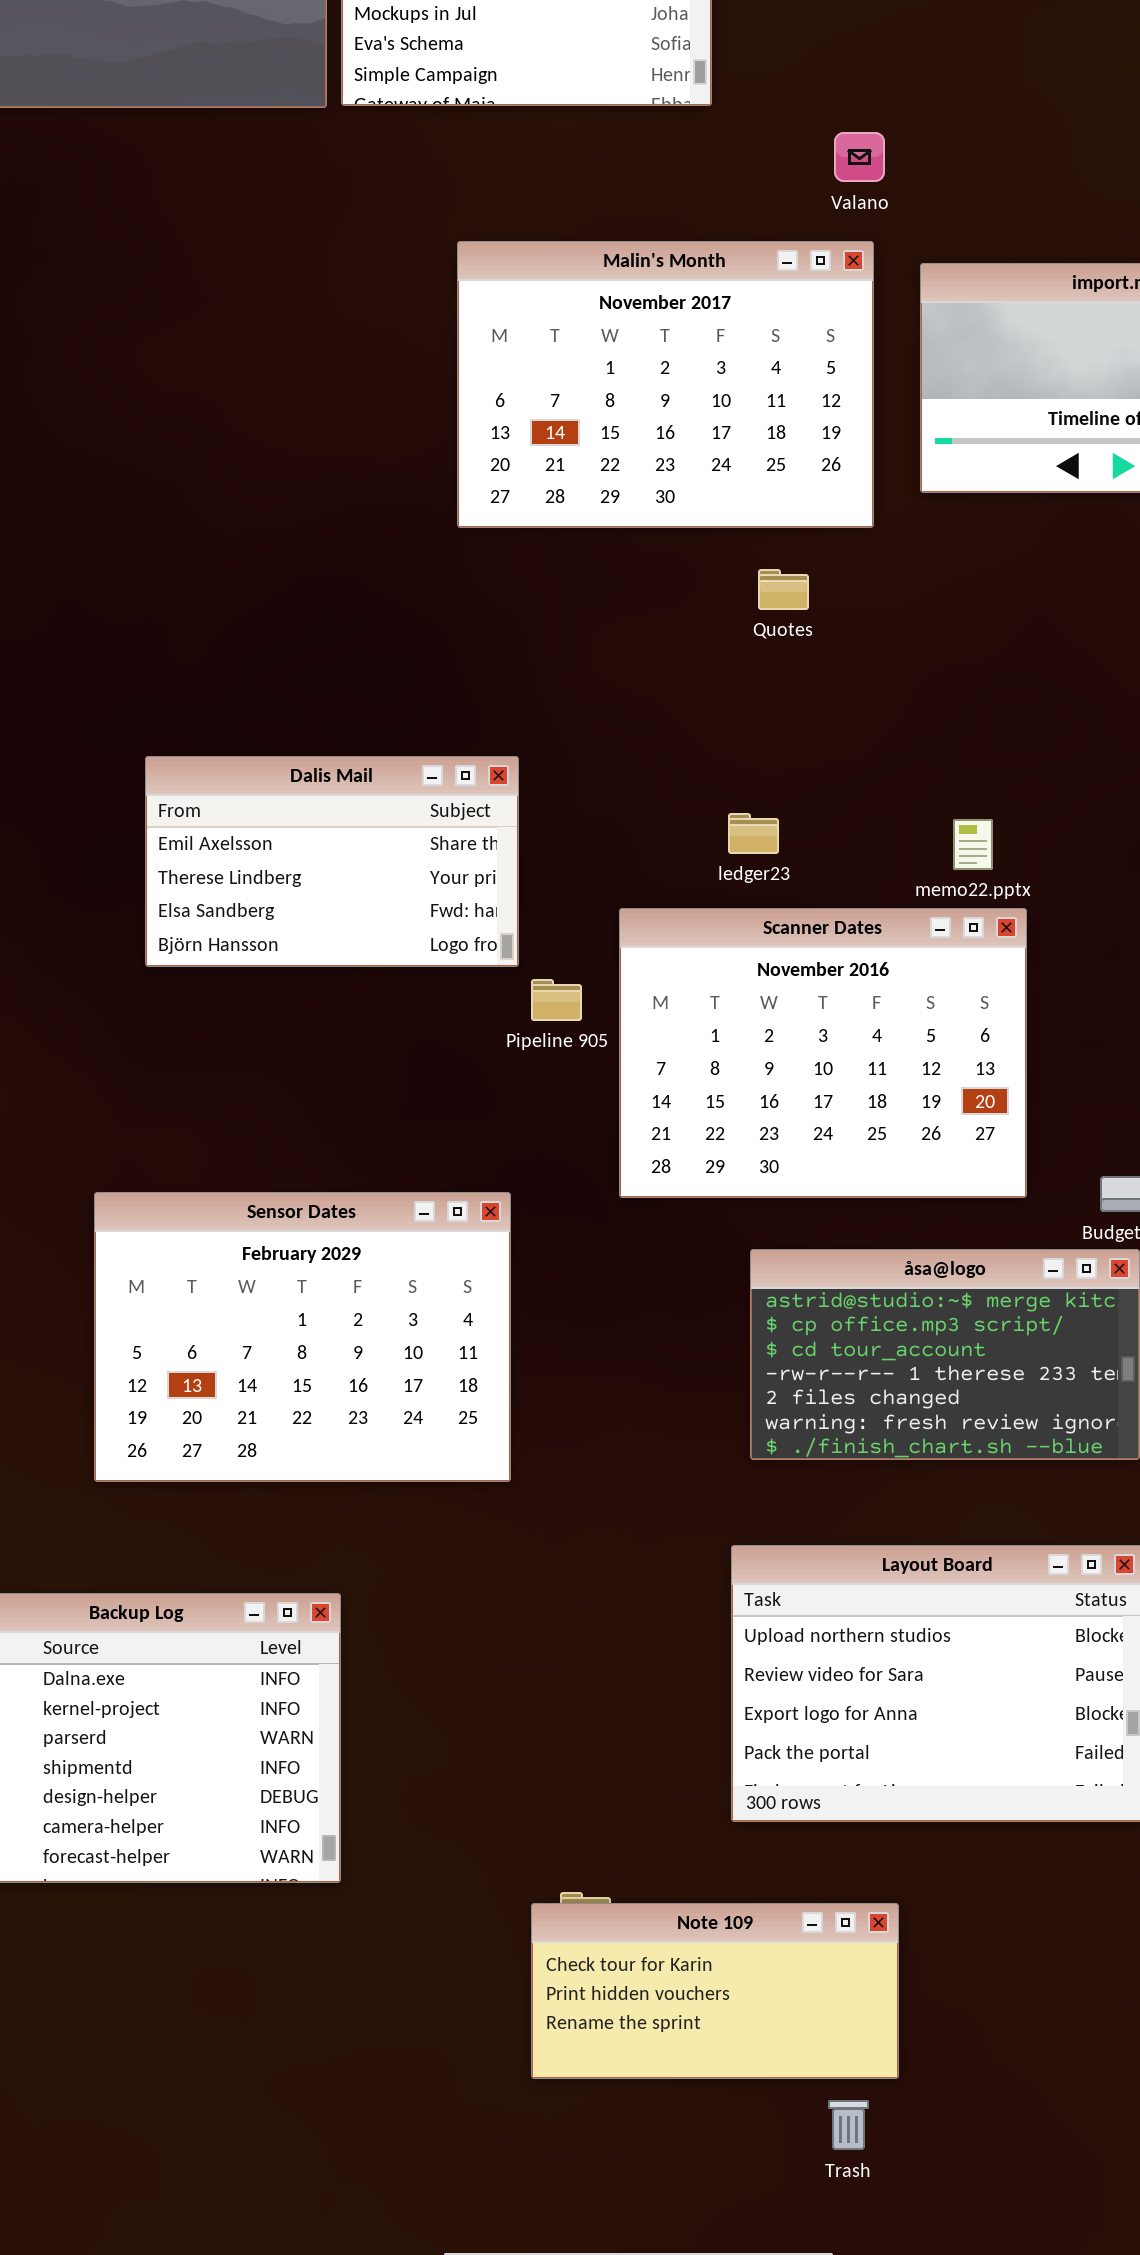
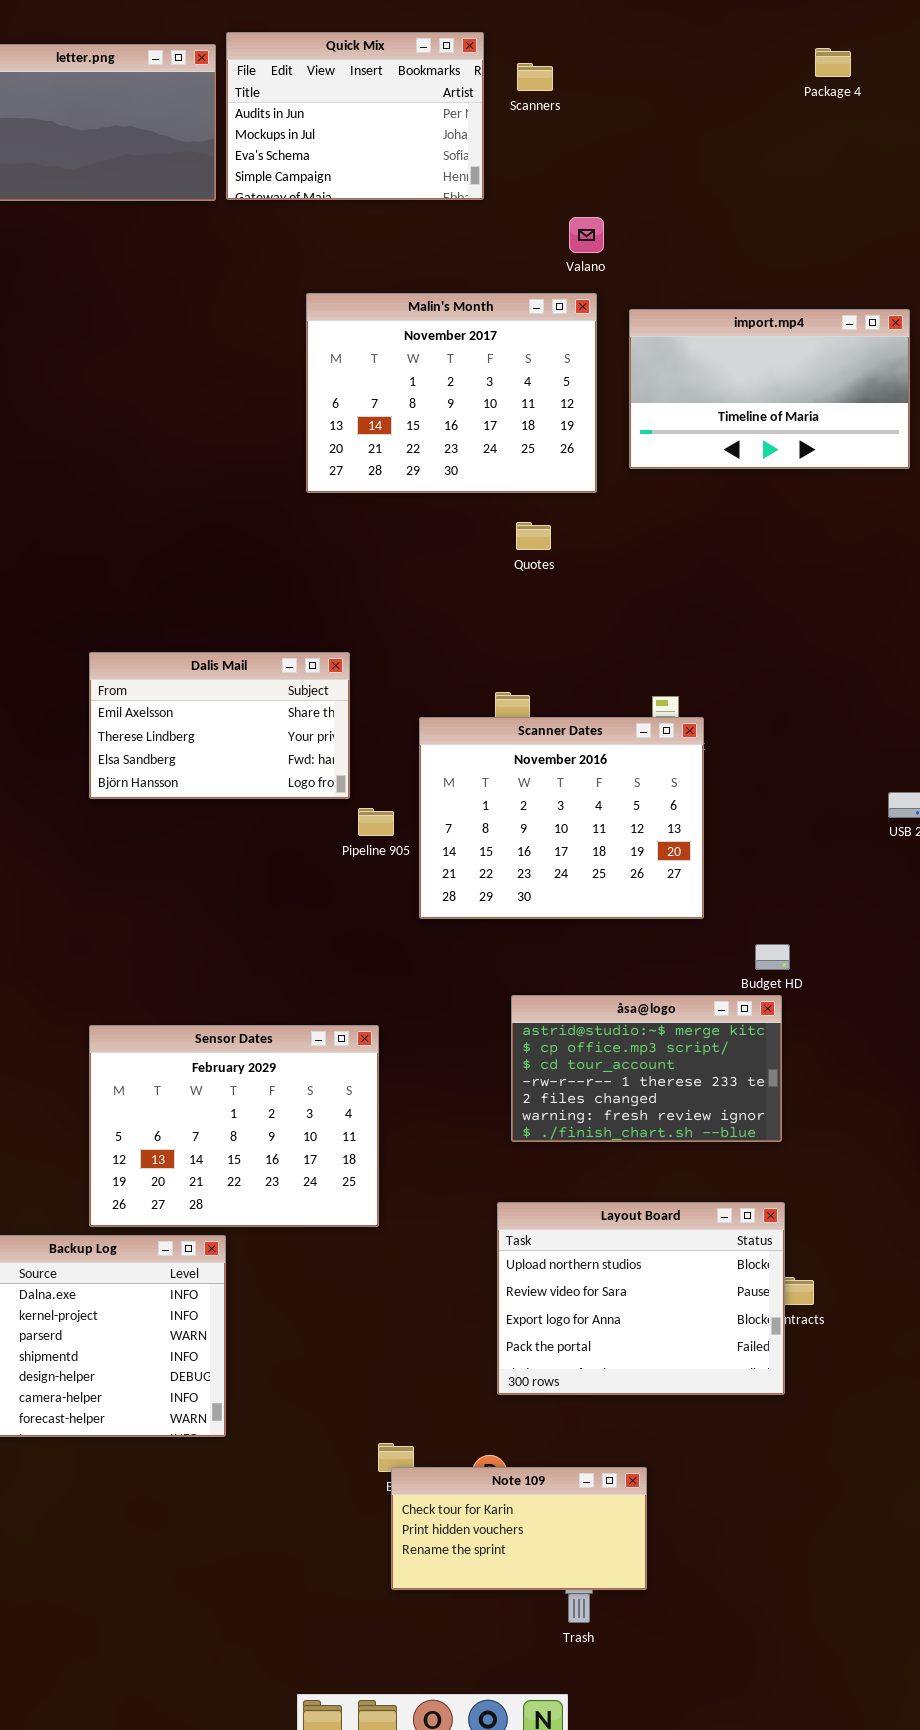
Scanner Dates: [619,908,1027,1198] -> [419,717,704,919], moved
Sensor Dates: [94,1192,511,1482] -> [89,1025,379,1227], moved
Note 109: [531,1903,899,2079] -> [391,1467,647,1590], moved

